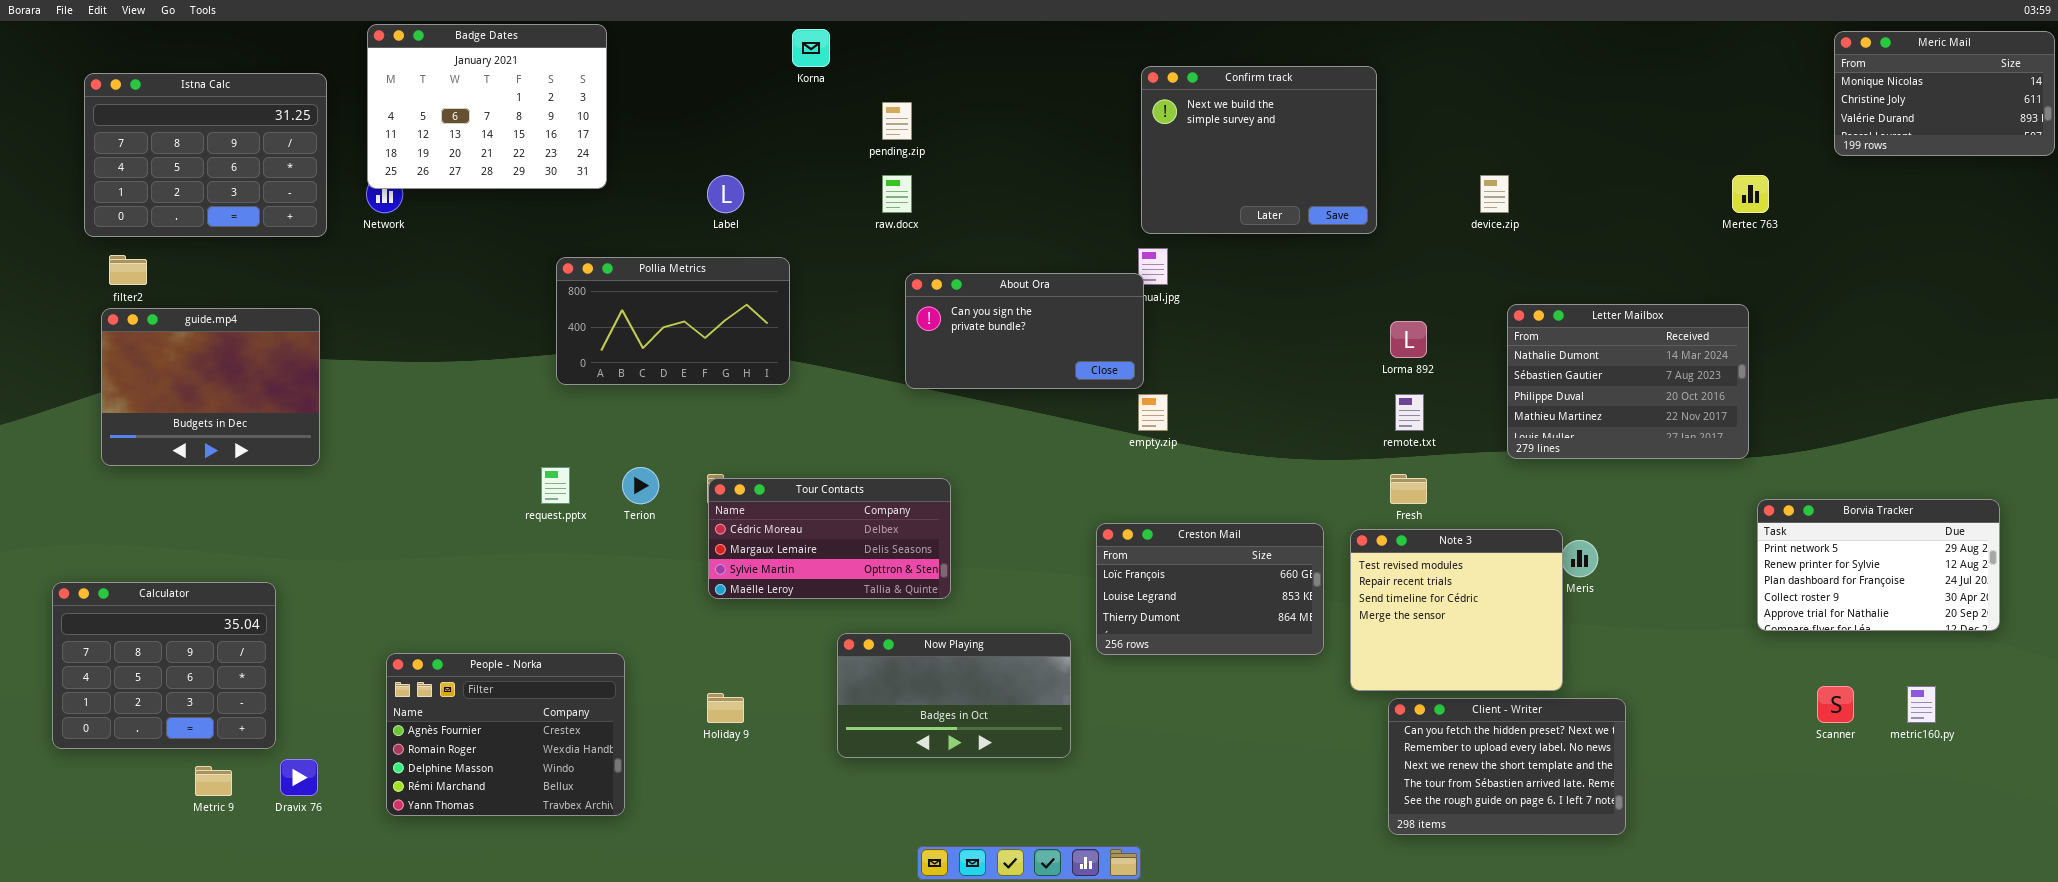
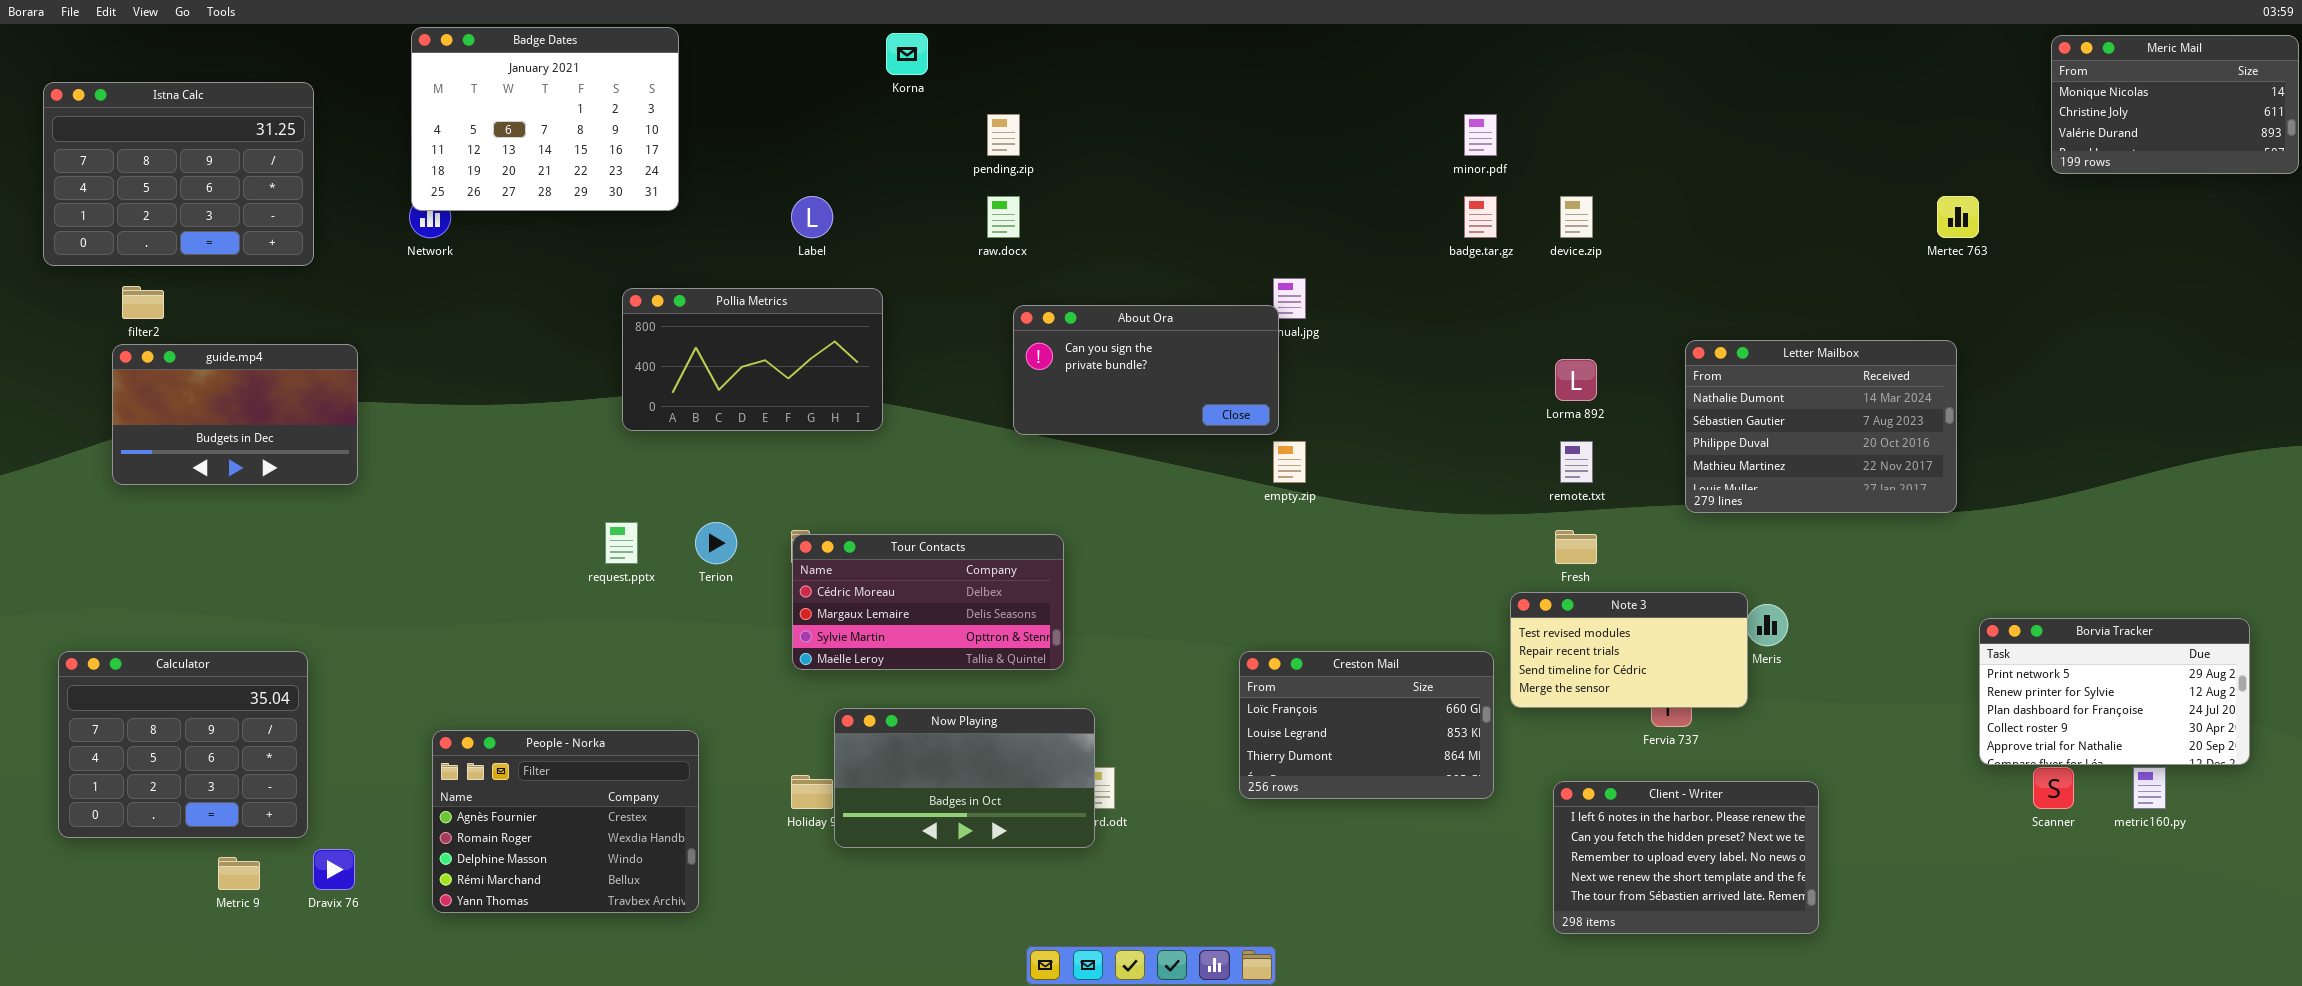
Confirm track: [1141,66,1377,234] -> none, closed
Istna Calc: [84,73,327,237] -> [43,82,314,266], moved
device.zip: [1480,175,1509,213] -> [1560,196,1593,238], moved
guide.mp4: [101,308,320,466] -> [112,344,358,485], resized
Borvia Tracker: [1757,499,2000,631] -> [1979,618,2250,765], moved
Creston Mail: [1096,523,1324,655] -> [1239,651,1494,799], moved
Note 3: [1350,529,1563,691] -> [1510,592,1748,708], resized
Now Playing: [837,633,1071,758] -> [834,708,1095,848], moved
Client - Writer: [1388,698,1626,835] -> [1553,781,1819,934], scrolled up 1 row

